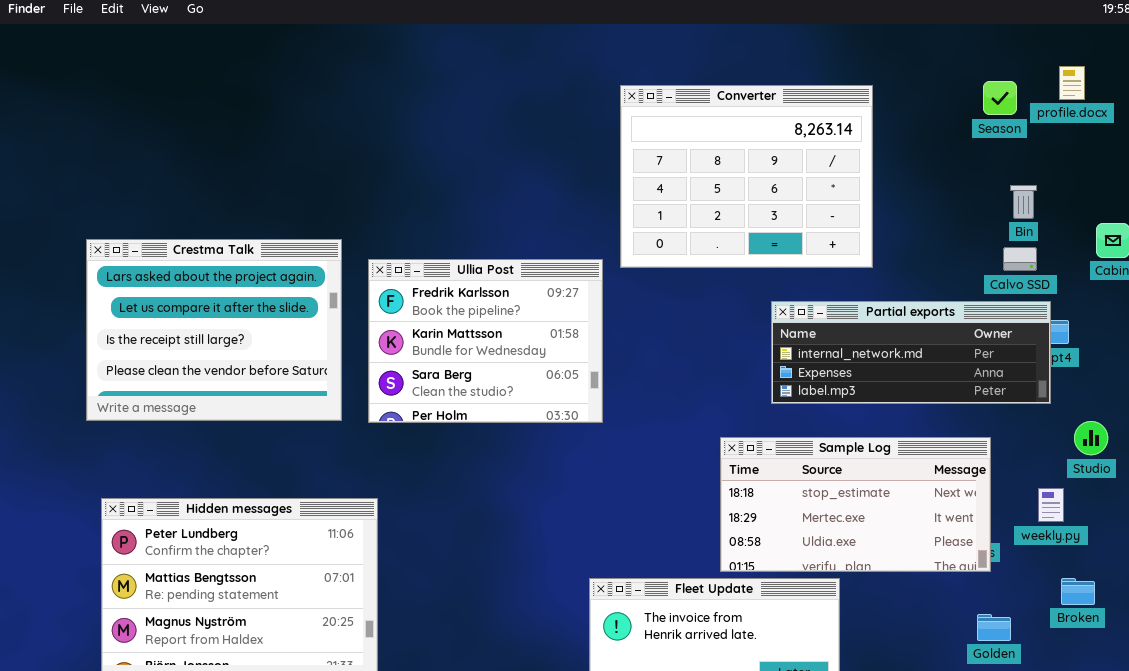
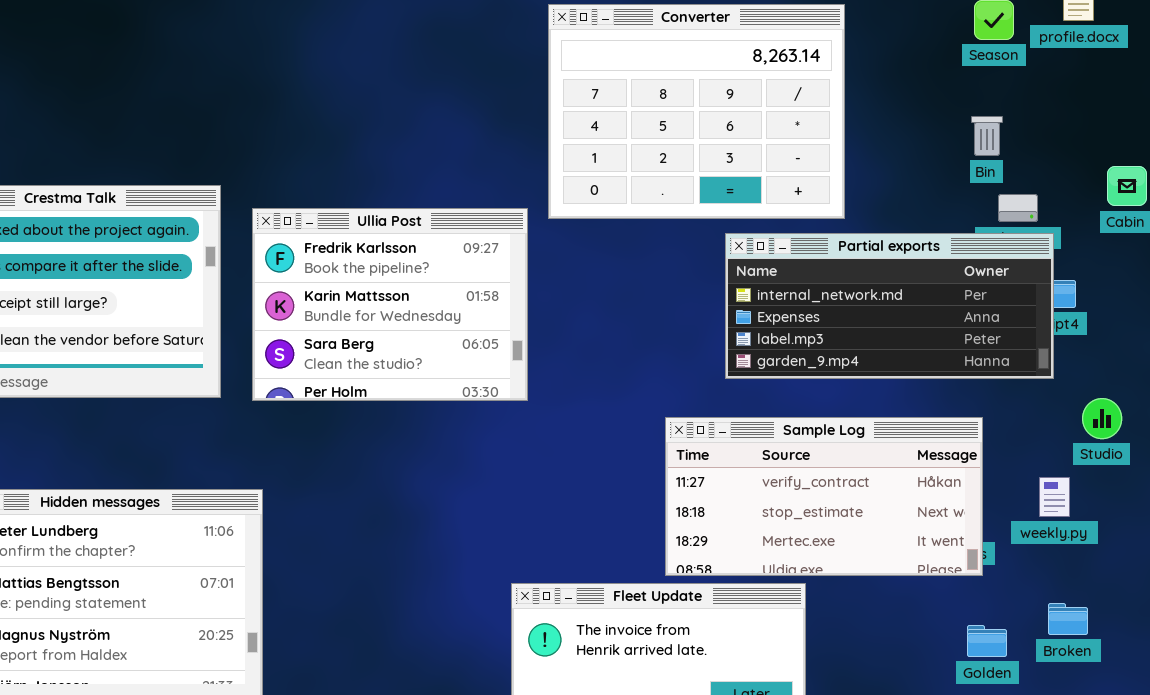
Bin: [1010,185,1037,219] -> [971,116,1003,156], moved
Partial exports: [771,301,1051,404] -> [725,233,1054,379], resized
Sample Log: [720,437,991,572] -> [665,417,983,576], scrolled up 1 row
Broken: [1061,578,1095,605] -> [1048,603,1088,635], moved

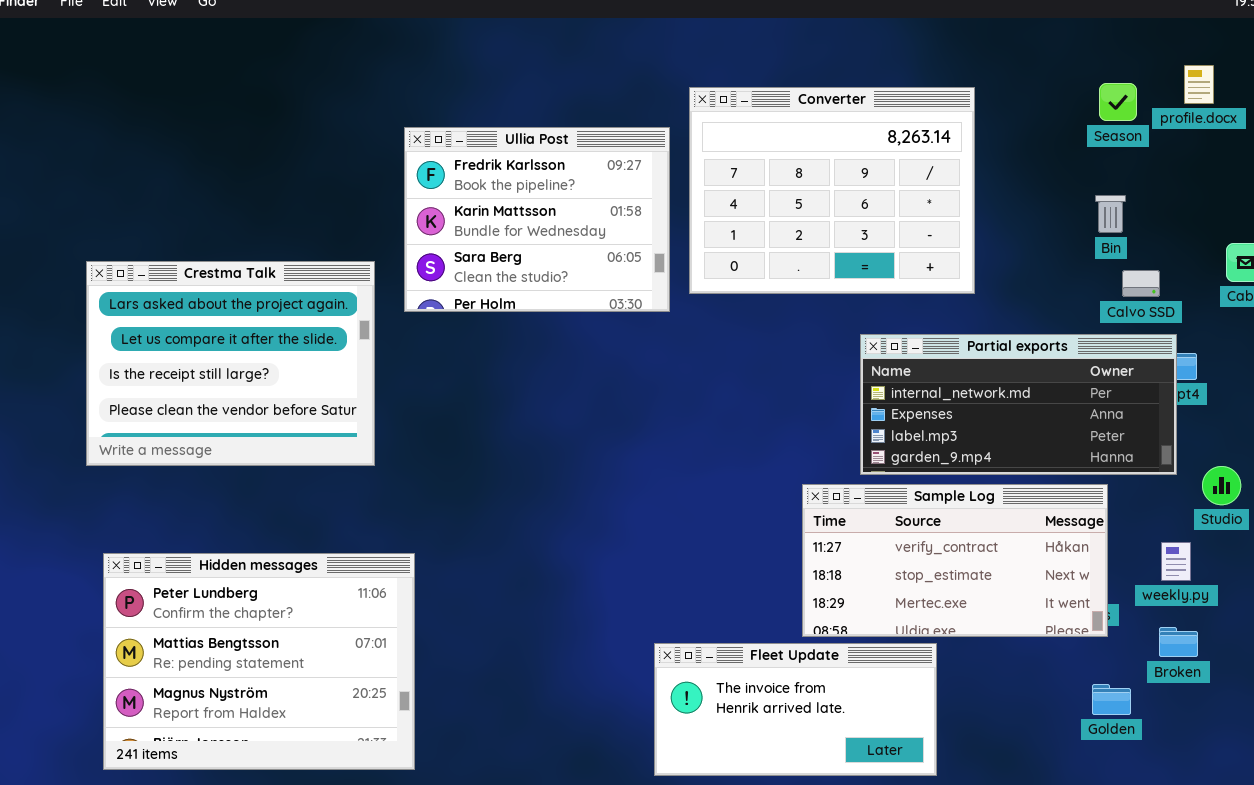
Ullia Post: [252,208,528,401] -> [404,127,670,312], moved
Partial exports: [725,233,1054,379] -> [860,334,1177,475], moved
Broken: [1048,603,1088,635] -> [1159,627,1198,657], moved

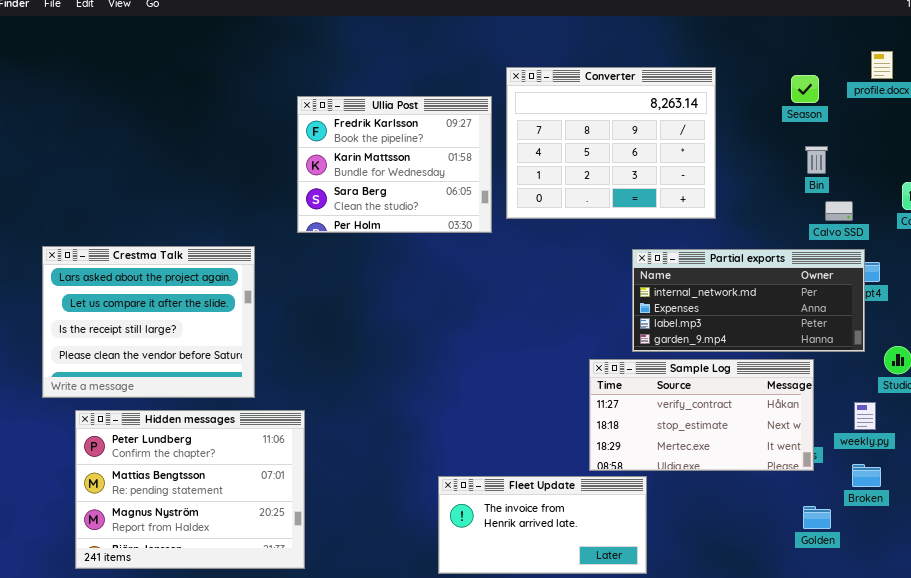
Season: [1099,83,1137,121] -> [791,75,819,103], moved
Crestma Talk: [86,261,375,466] -> [42,246,255,398], moved
Fleet Update: [654,643,937,776] -> [438,476,647,574], moved

